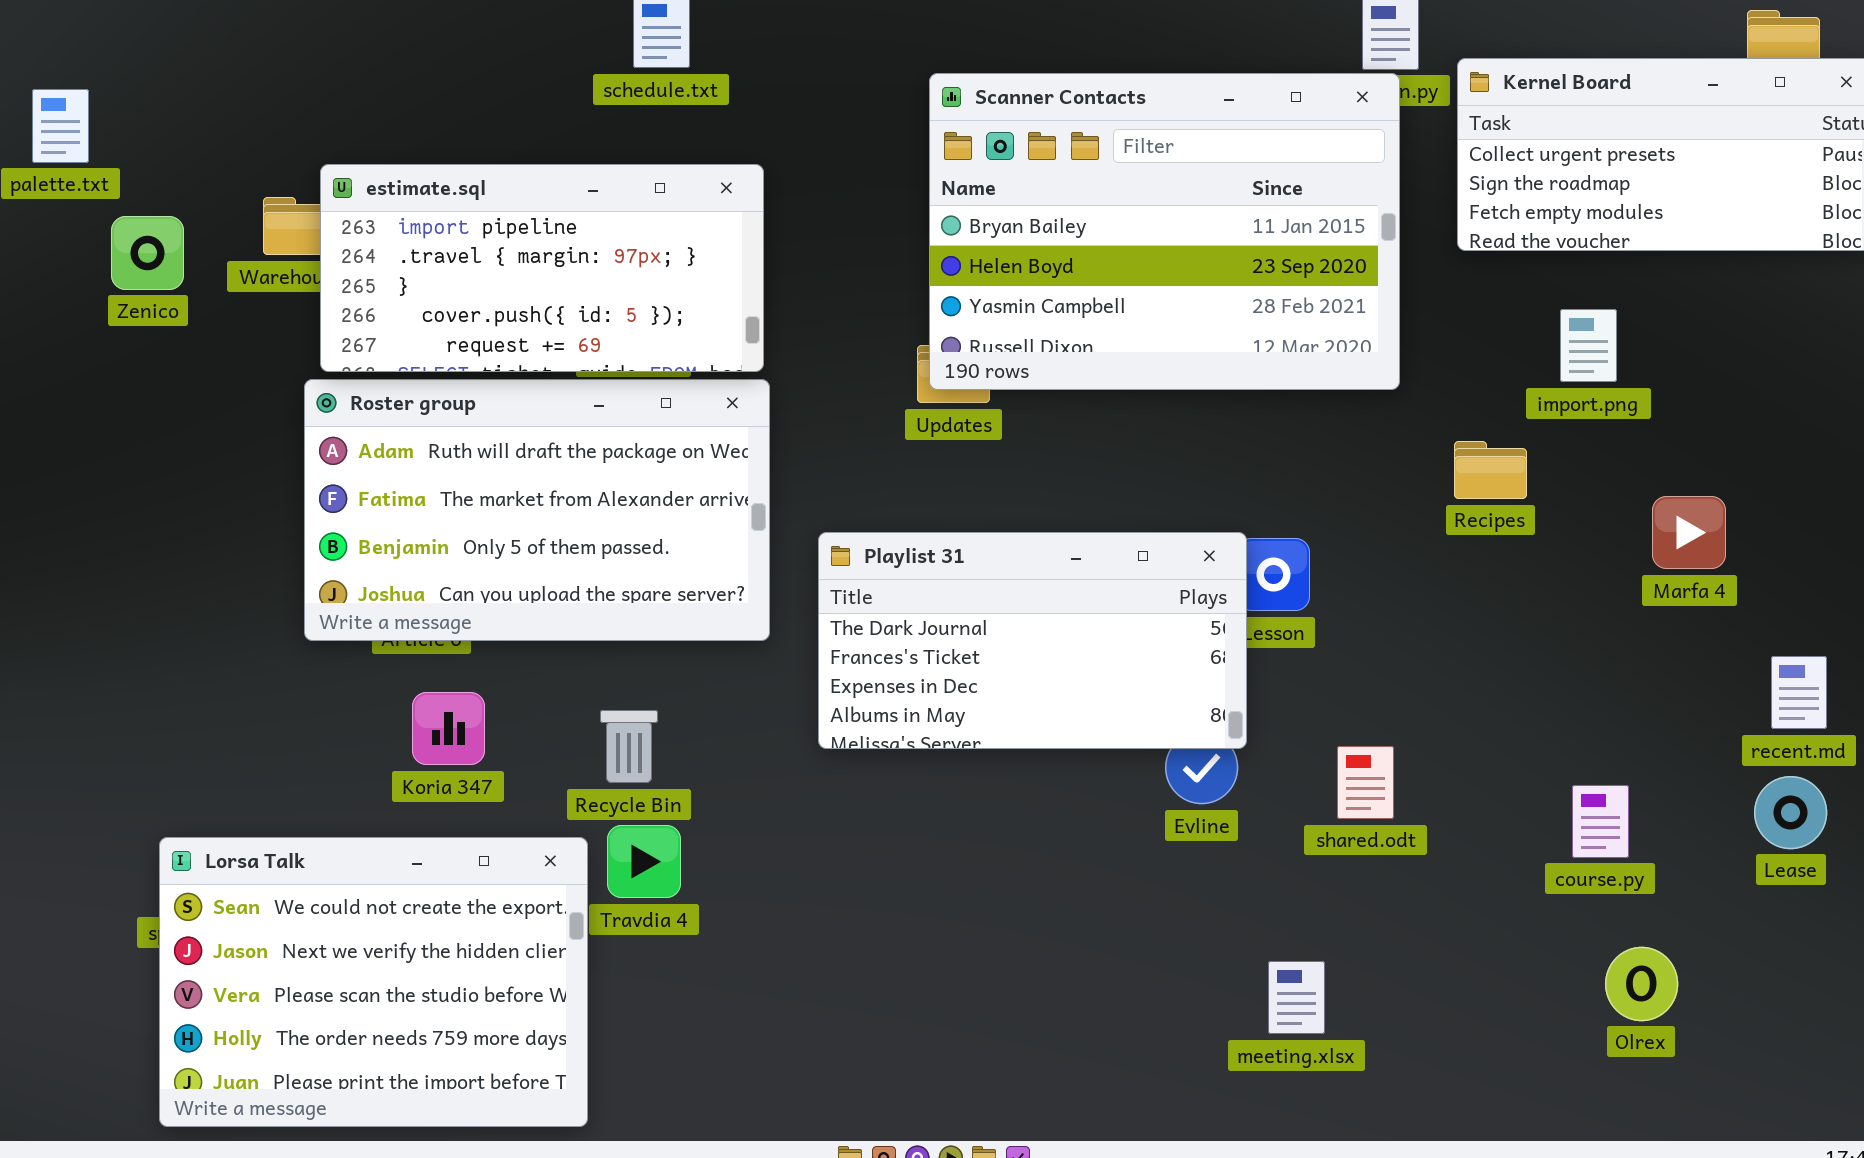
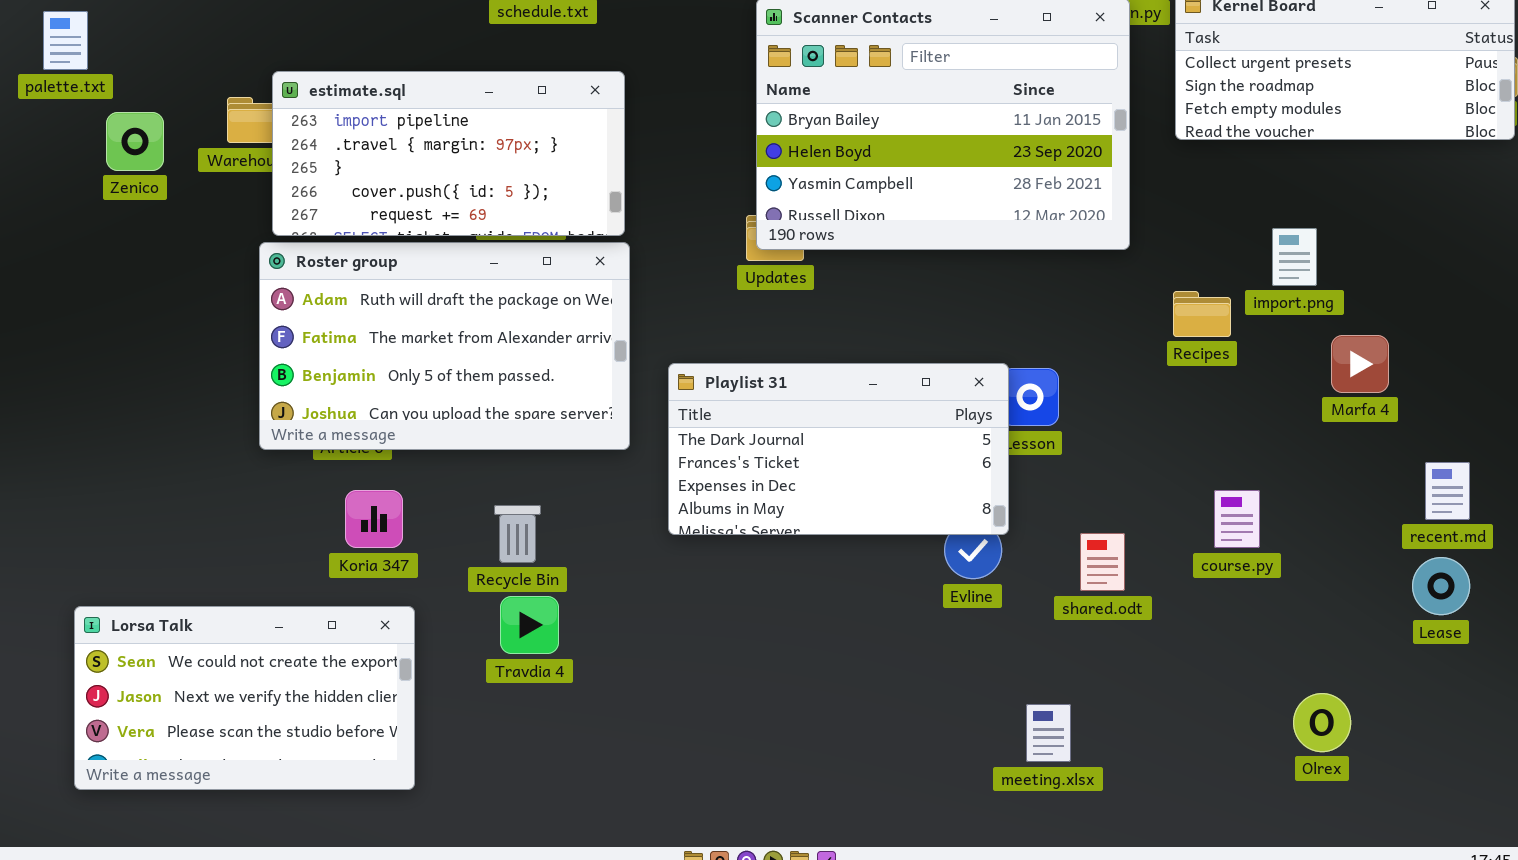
import.png: [1560,309,1617,382] -> [1272,228,1317,286], moved
course.py: [1572,785,1629,858] -> [1214,490,1260,548], moved
Lorsa Talk: [159,837,588,1127] -> [74,606,415,790], moved, resized

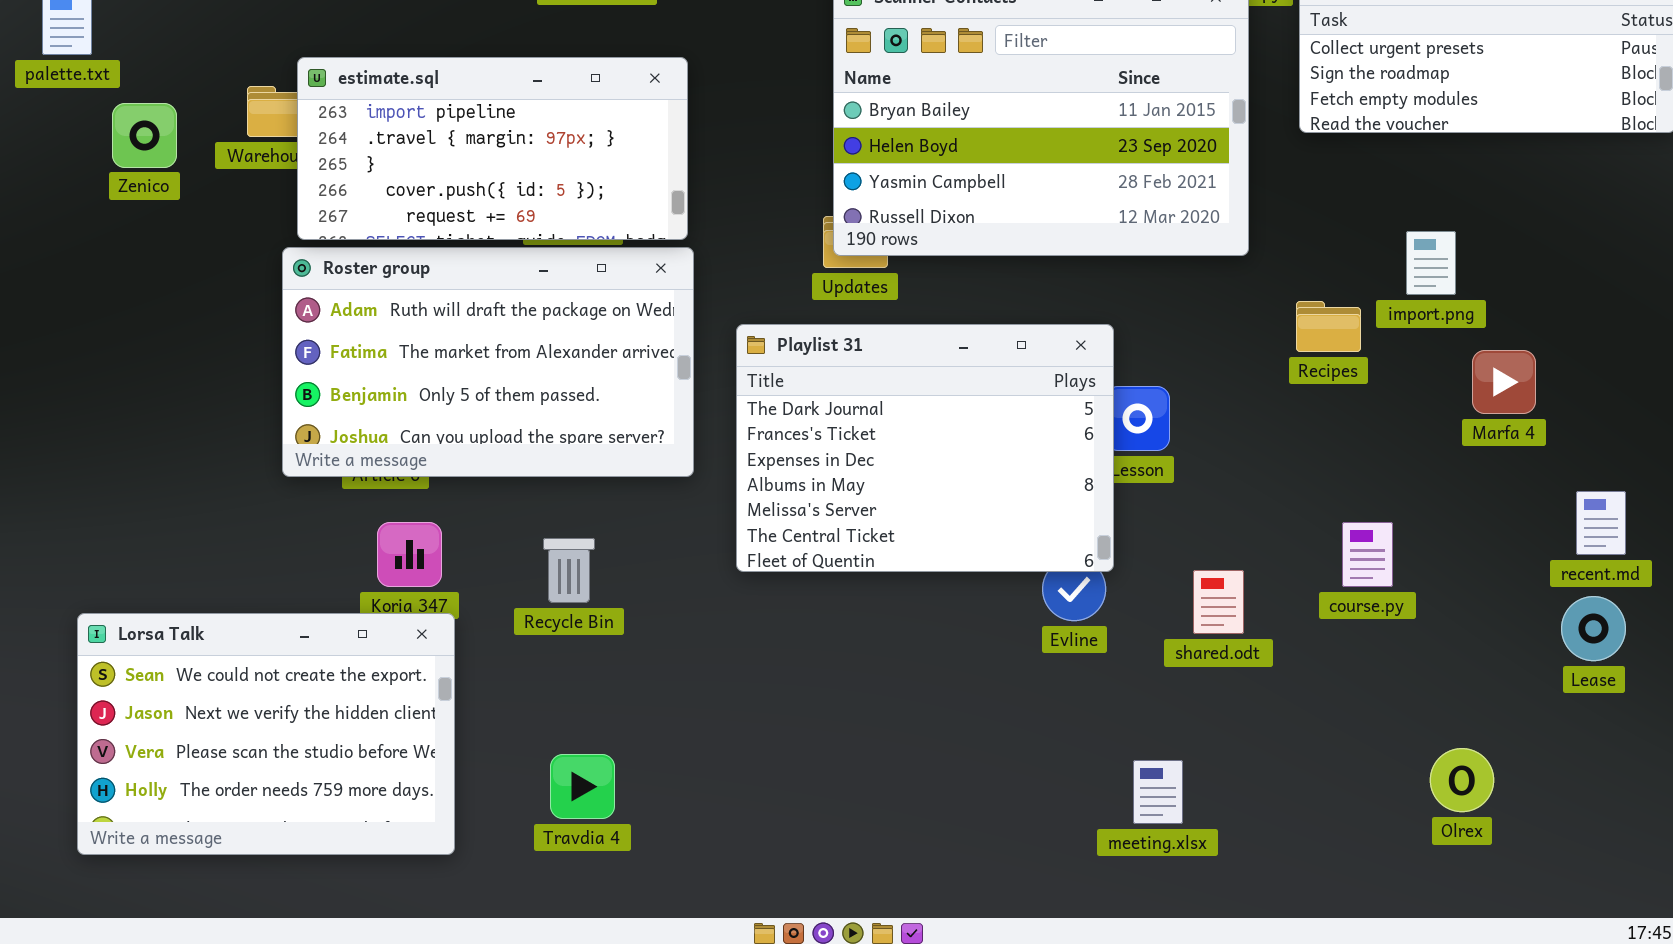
Playlist 31: [668,363,1009,535] -> [736,324,1114,572], resized
Travdia 4: [500,596,559,654] -> [550,754,615,819], moved
Lorsa Talk: [74,606,415,790] -> [77,613,455,855], resized

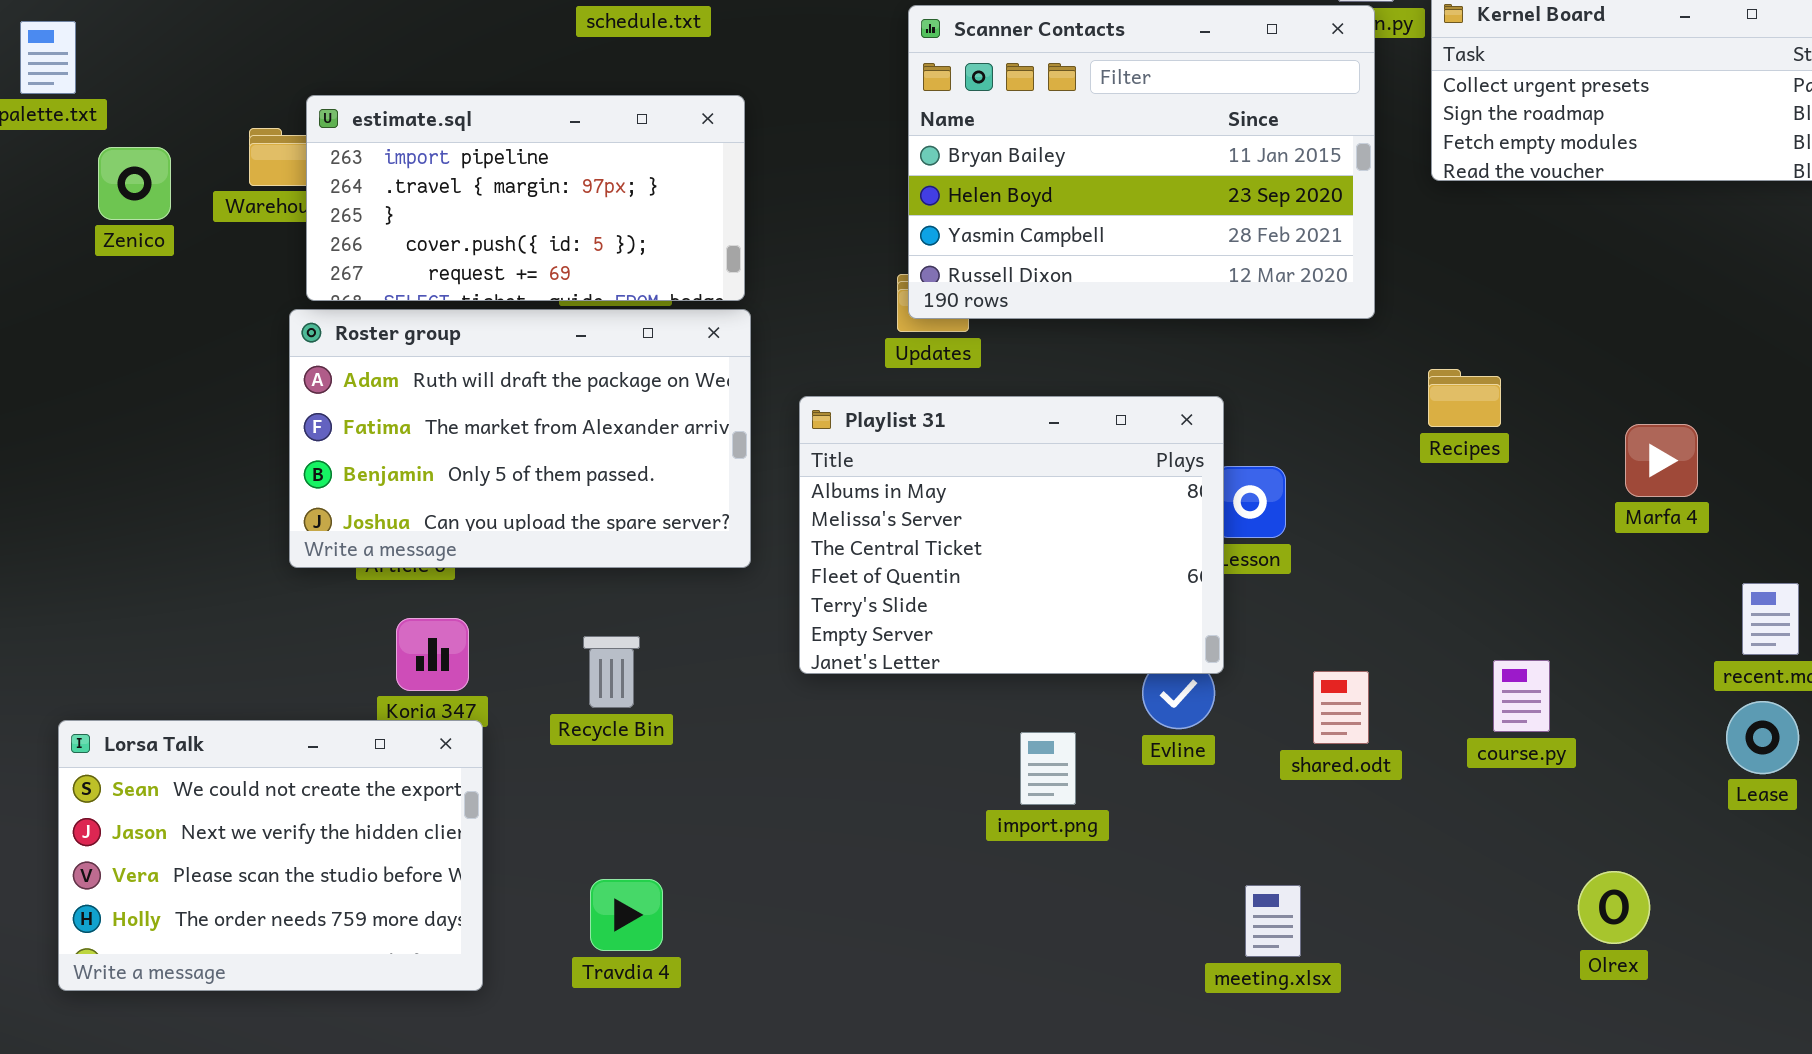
import.png: [1406,231,1456,295] -> [1020,732,1076,805], moved
Playlist 31: [736,324,1114,572] -> [799,396,1224,674], scrolled down 3 rows
course.py: [1342,522,1393,587] -> [1493,660,1550,732], moved

